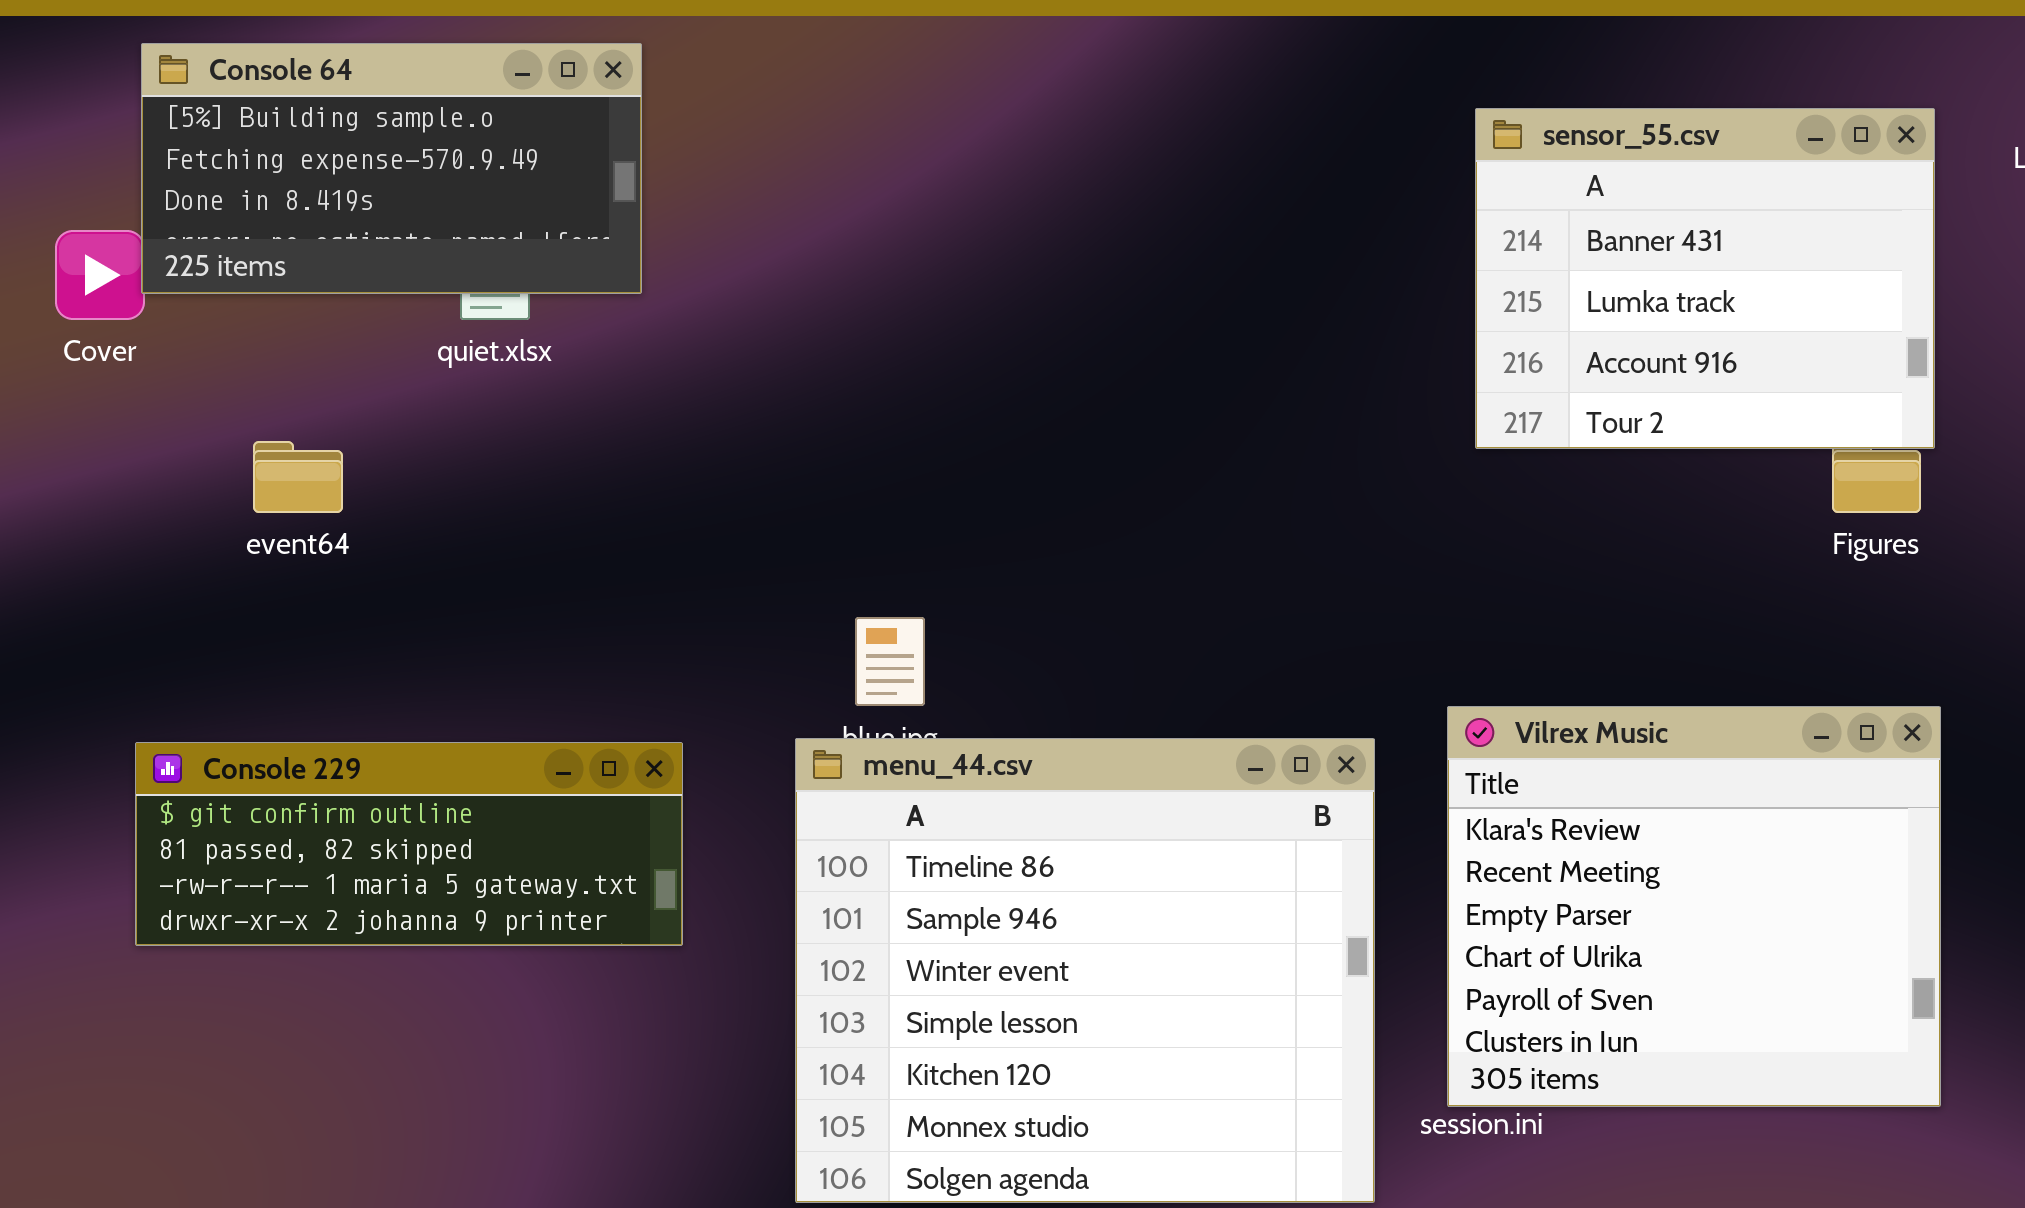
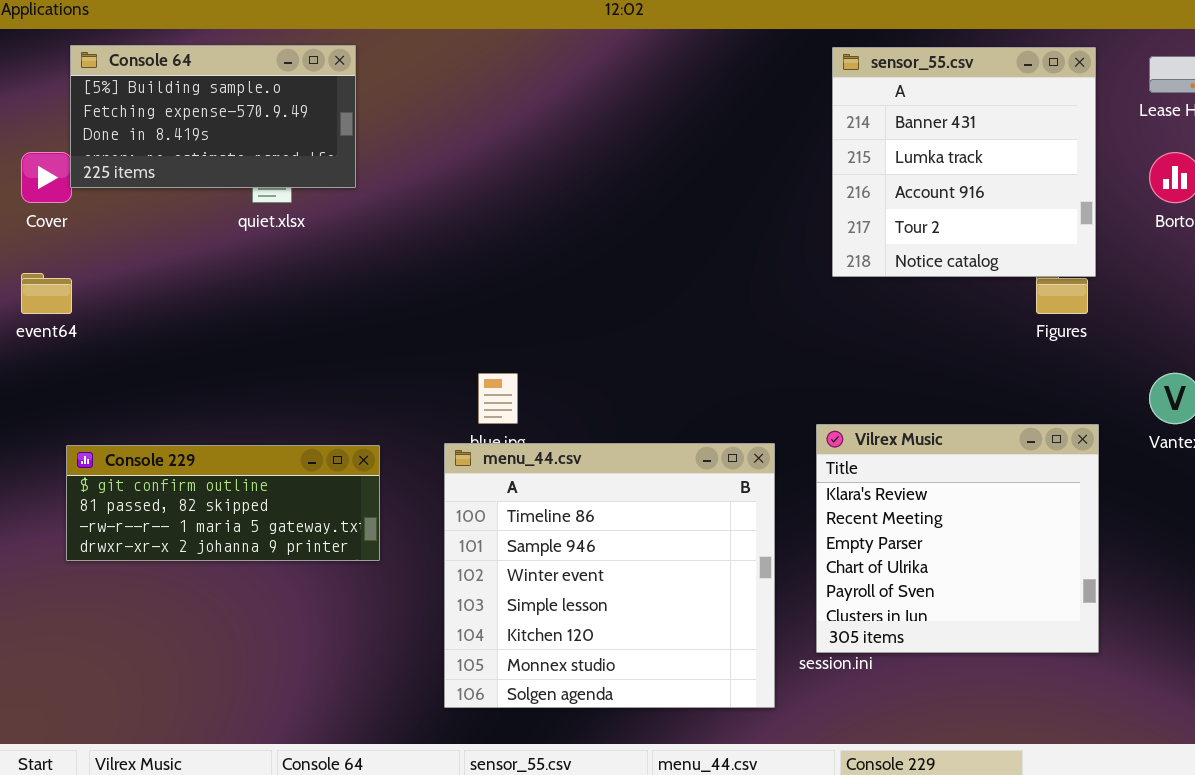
sensor_55.csv: [1475,108,1935,449] -> [832,47,1096,277], resized
event64: [253,441,343,513] -> [21,273,72,314], moved

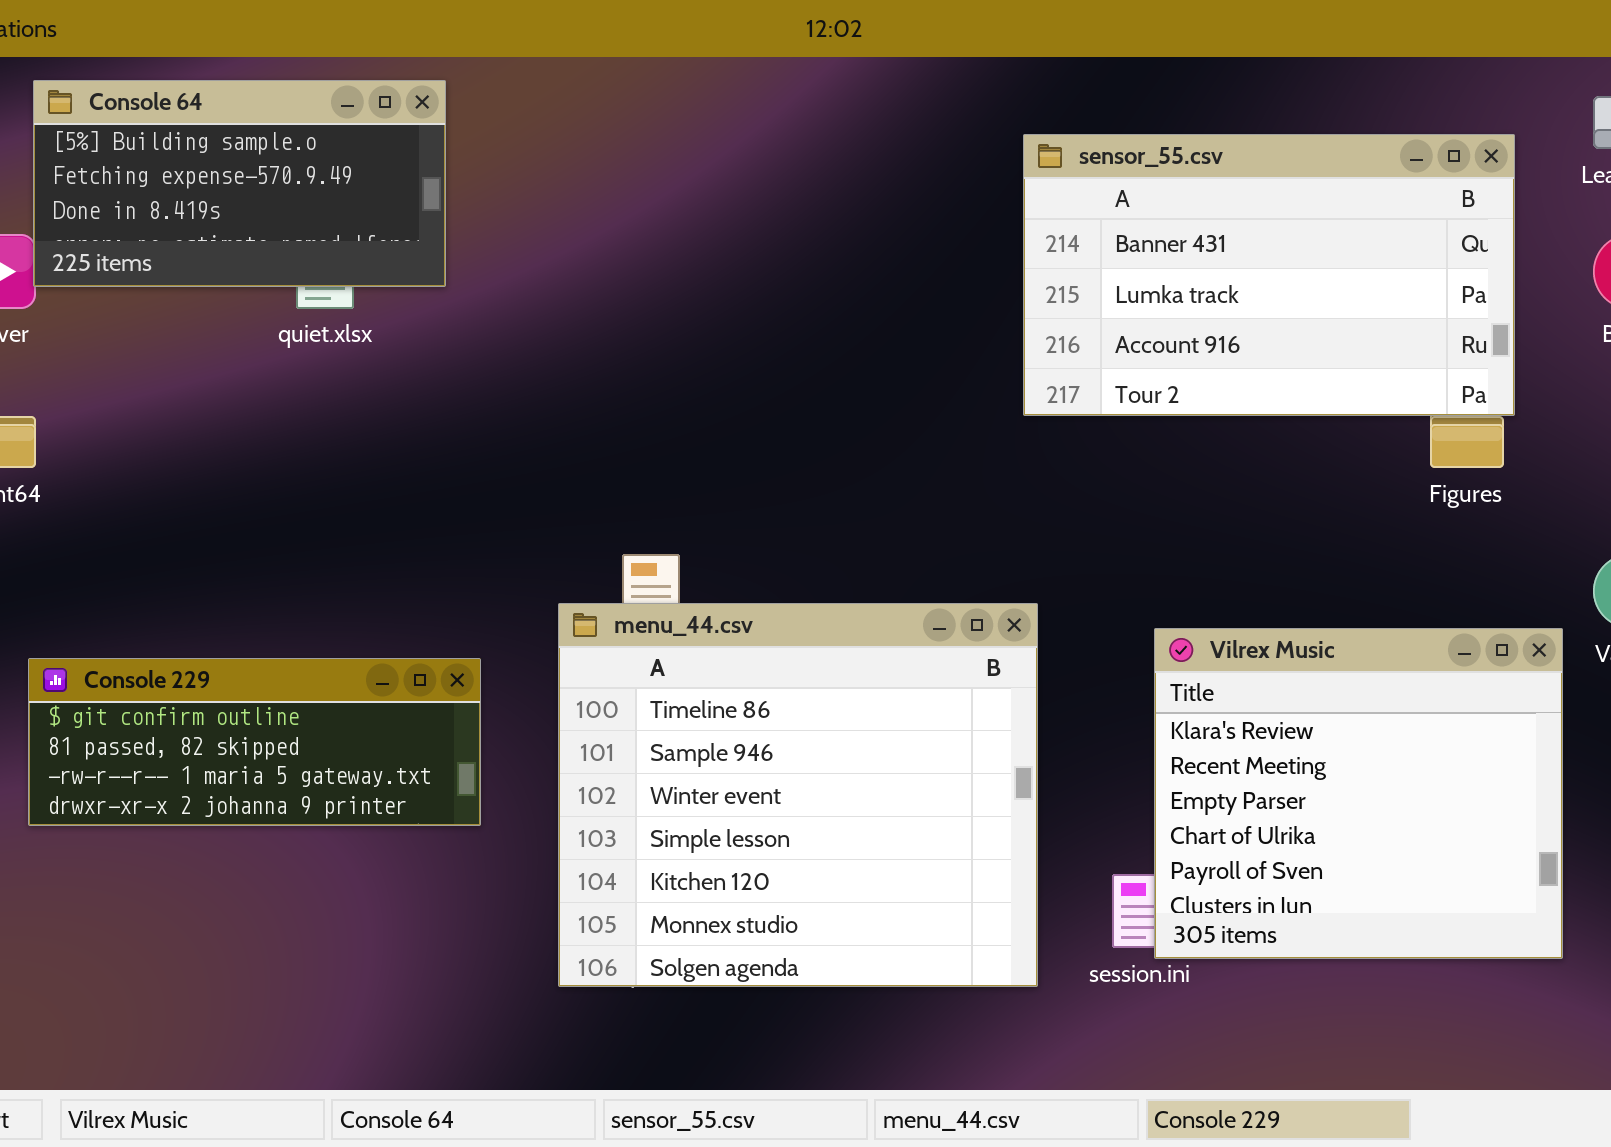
sensor_55.csv: [832,47,1096,277] -> [1023,134,1515,416], resized
Vilrex Music: [816,424,1099,653] -> [1154,628,1563,959], moved
menu_44.csv: [444,443,775,708] -> [558,603,1038,987], moved

